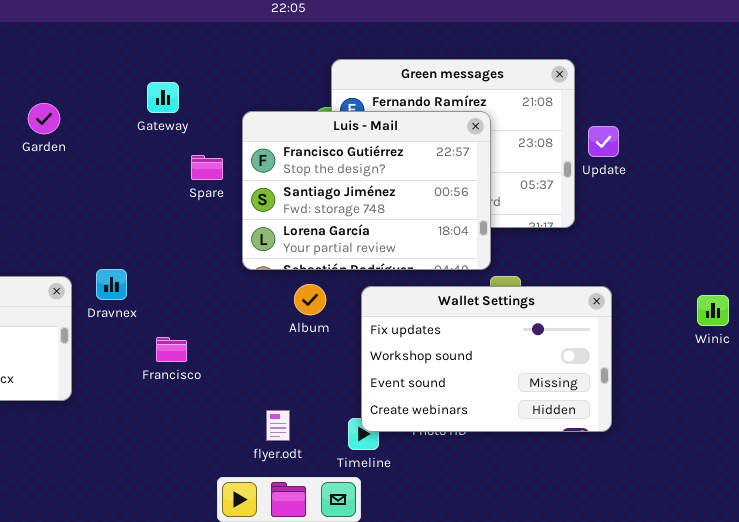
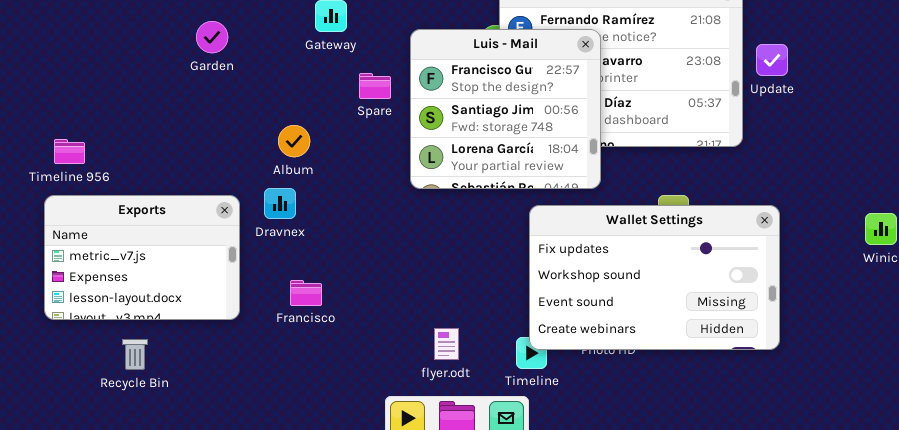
Luis - Mail: [242,111,491,270] -> [410,29,601,189], resized
Album: [294,284,326,315] -> [278,125,310,157], moved
Francisco: [156,337,187,362] -> [290,280,322,306], moved

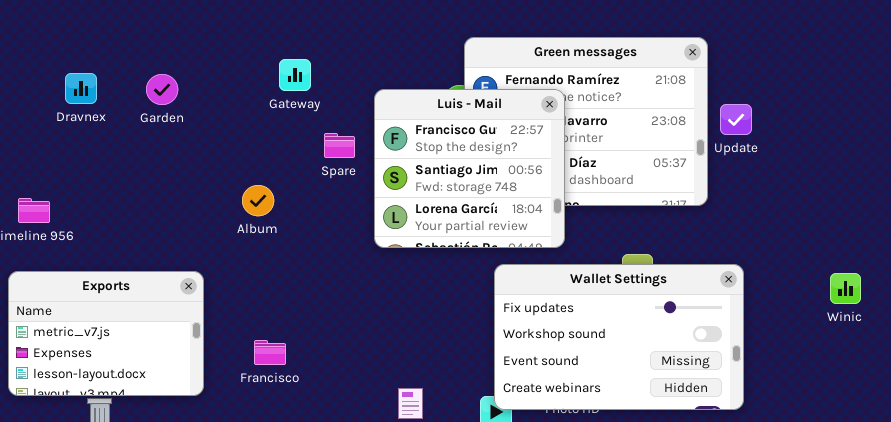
Garden: [196,21,228,53] -> [146,74,178,105], moved
Dravnex: [264,188,296,219] -> [65,73,97,104], moved
Exports: [44,195,240,320] -> [8,271,204,396], moved

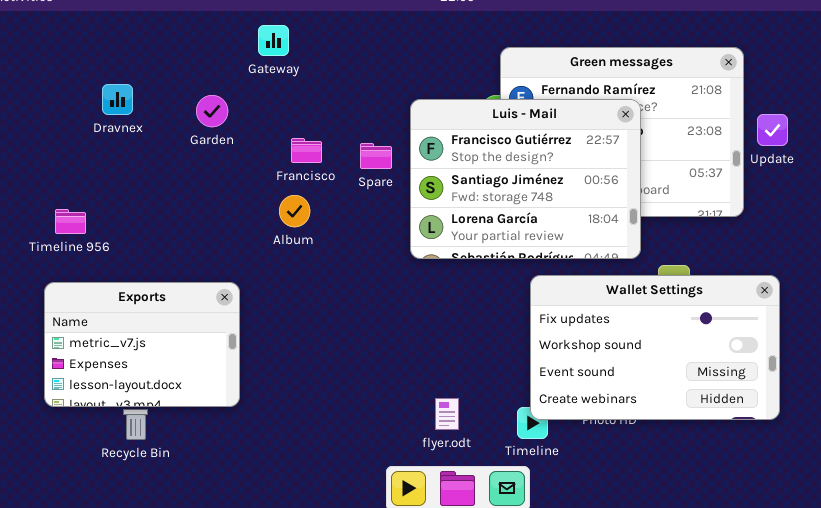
Gateway: [279,59,311,91] -> [258,25,289,56], moved
Garden: [146,74,178,105] -> [196,95,228,127], moved
Luis - Mail: [374,89,565,248] -> [410,99,641,259], resized
Francisco: [254,340,286,365] -> [291,138,322,163], moved

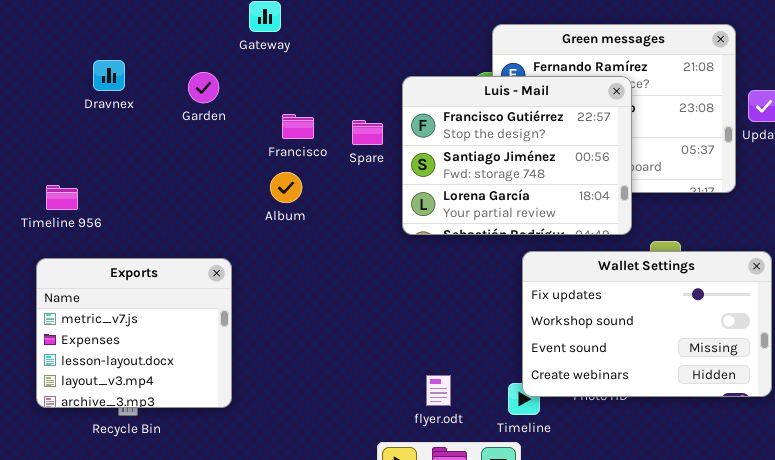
Exports: [44,282,240,407] -> [36,258,232,408], resized

